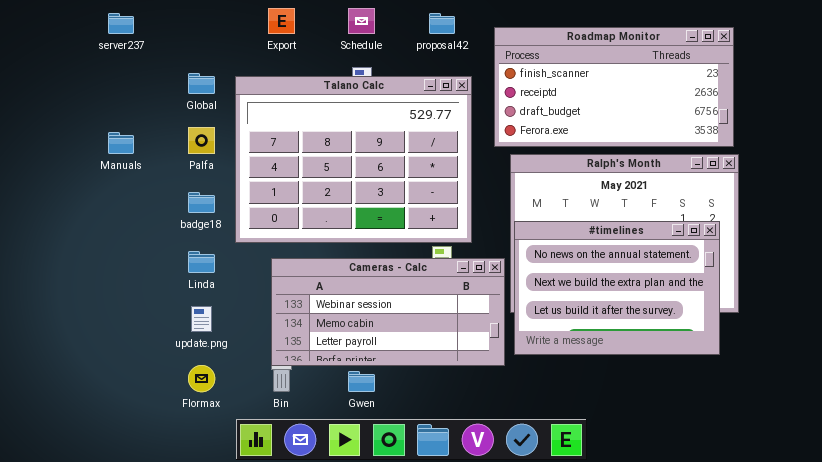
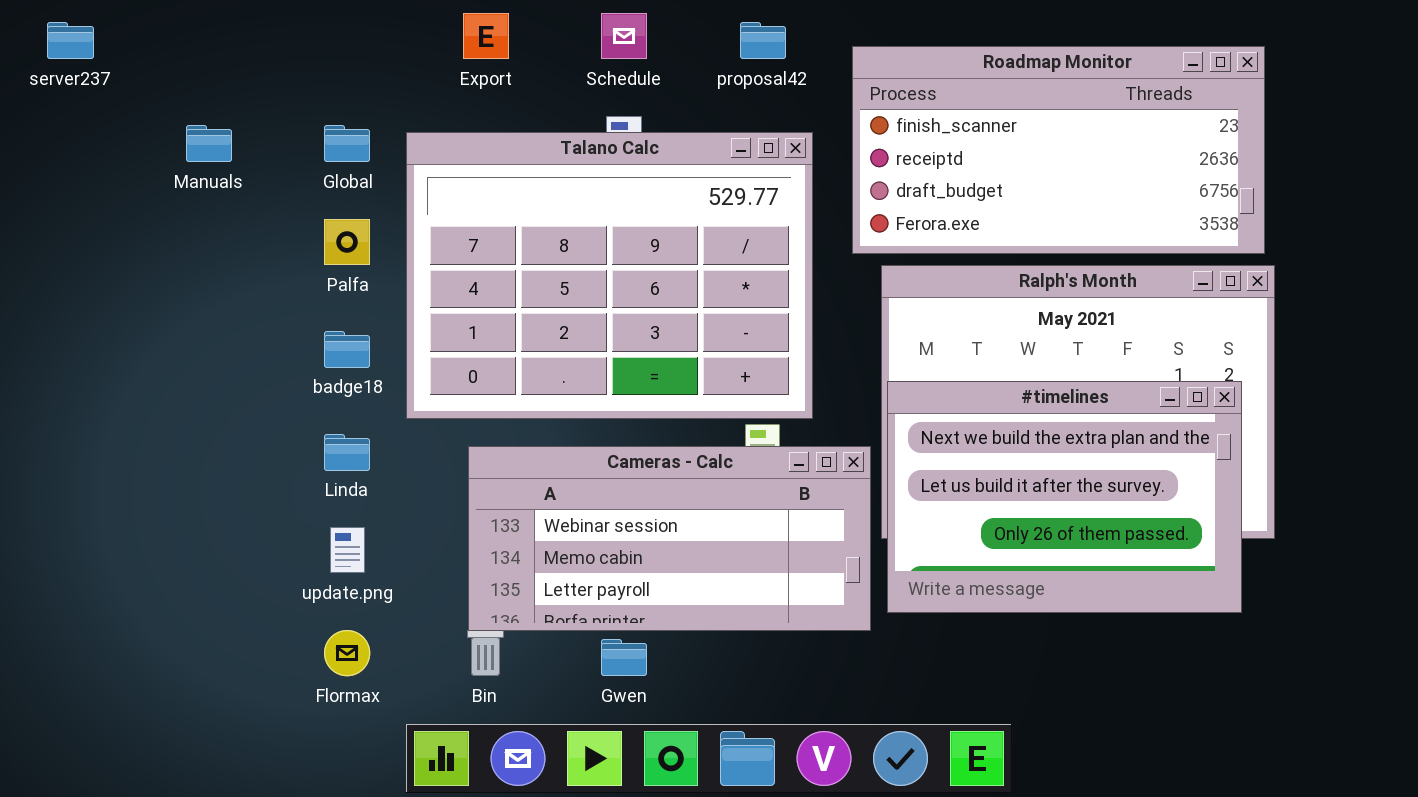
server237: [108,13,134,34] -> [47,22,94,59], moved
Manuals: [108,132,134,154] -> [186,125,232,162], moved
#timelines: [514,221,720,355] -> [887,381,1242,613], scrolled down 1 row

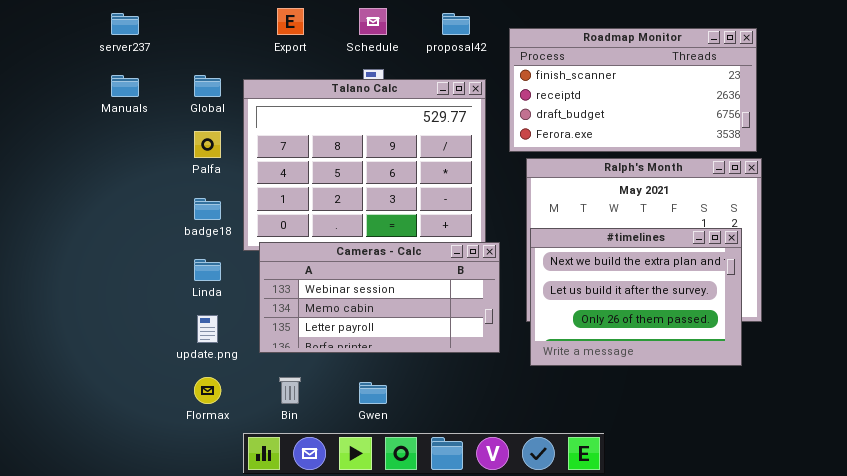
server237: [47,22,94,59] -> [111,13,139,35], moved
Cameras - Calc: [468,446,871,631] -> [259,242,500,353], moved

